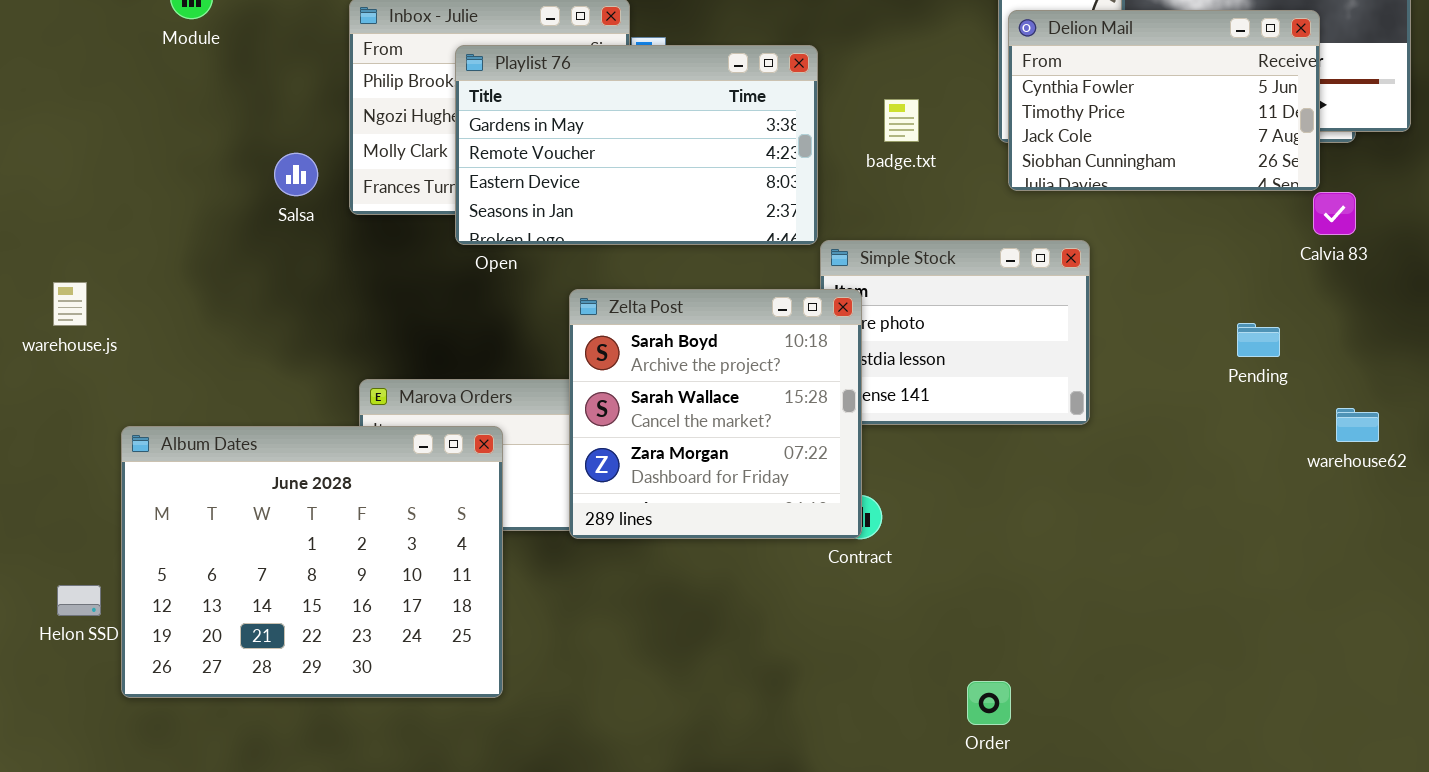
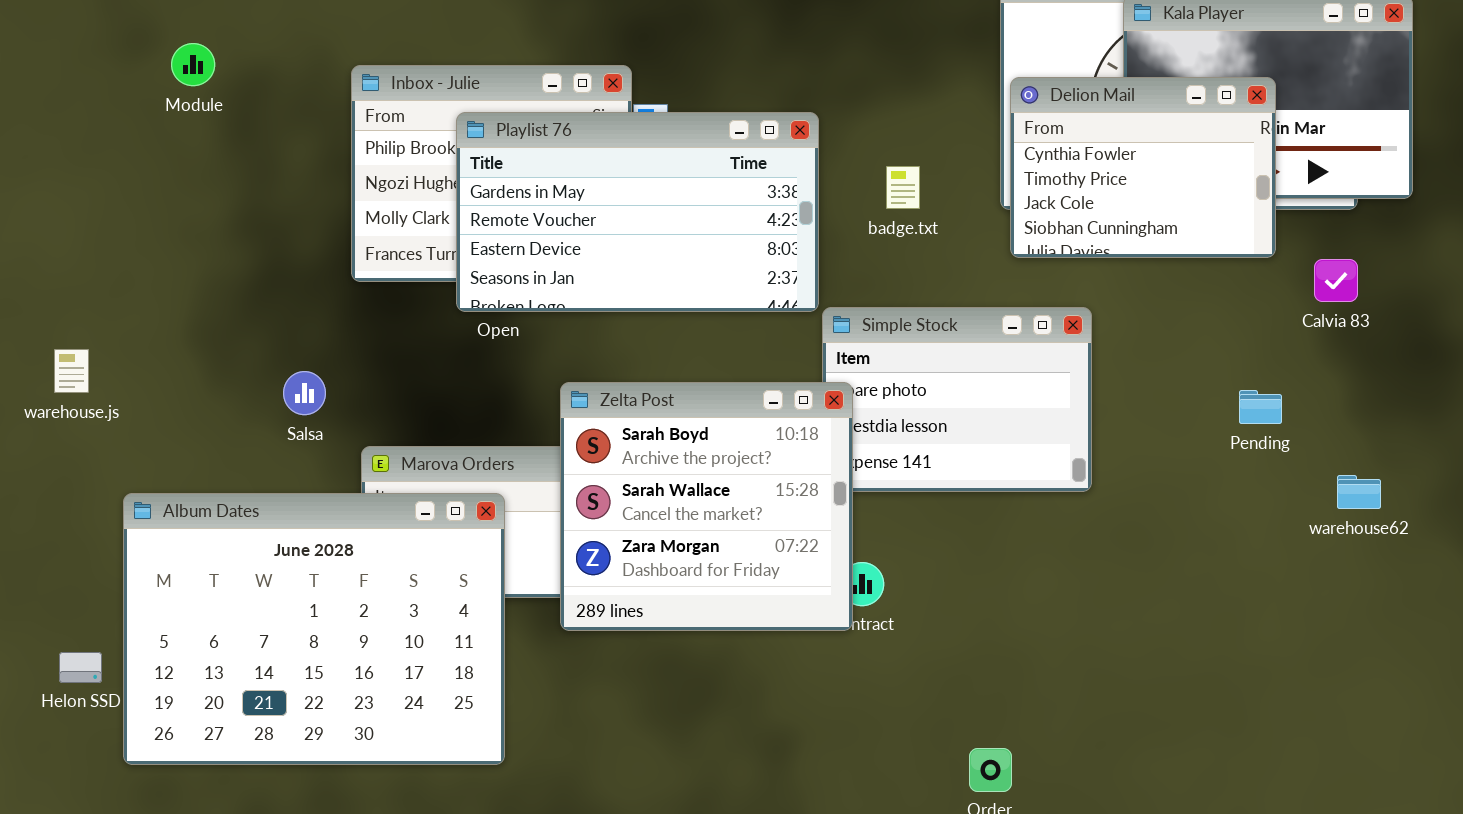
Delion Mail: [1008,10,1320,191] -> [1010,77,1276,258], resized
Salsa: [274,153,318,196] -> [283,371,326,415], moved
Zelta Post: [569,289,862,539] -> [560,382,853,631], moved

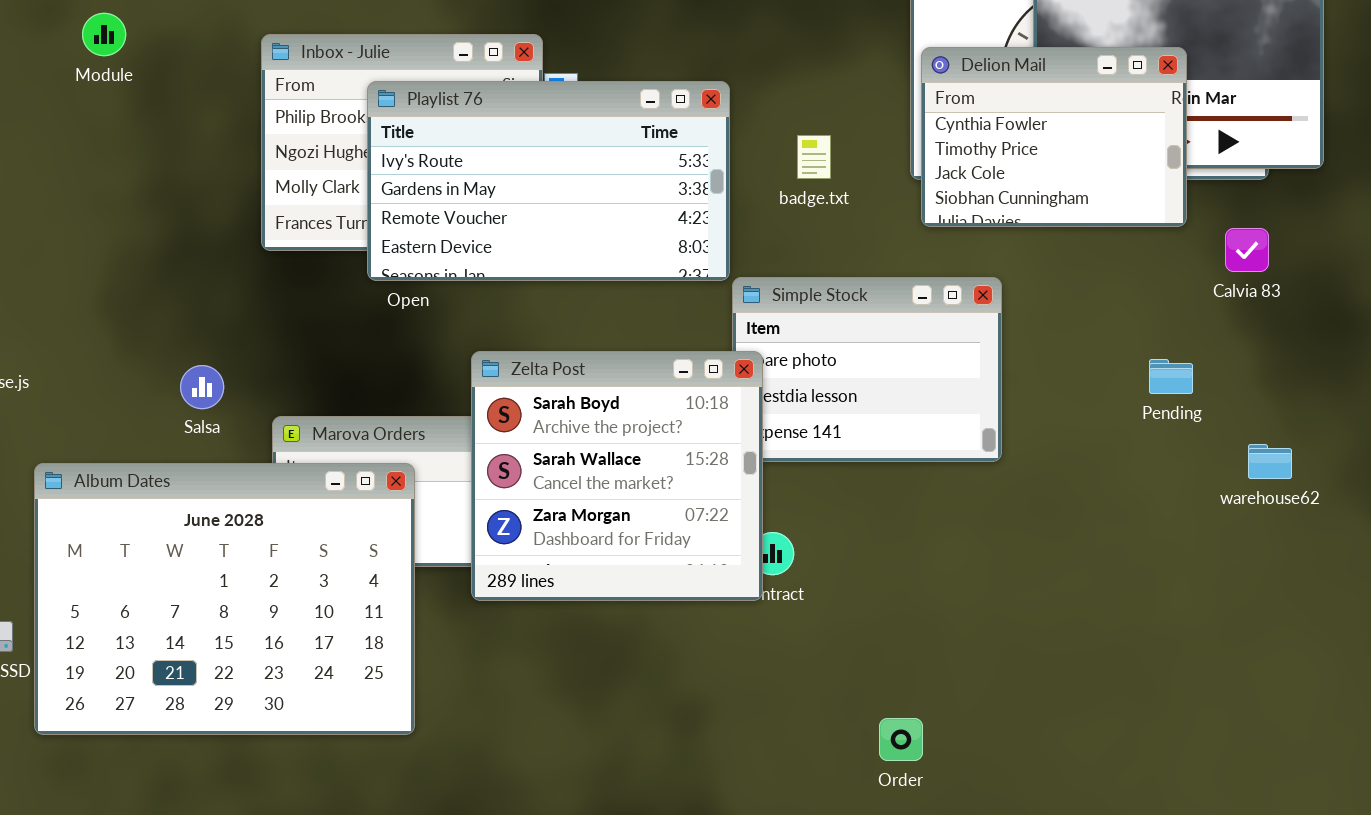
Playlist 76: [456,112,819,312] -> [367,81,730,281], scrolled up 1 row
Salsa: [283,371,326,415] -> [180,365,224,409], moved

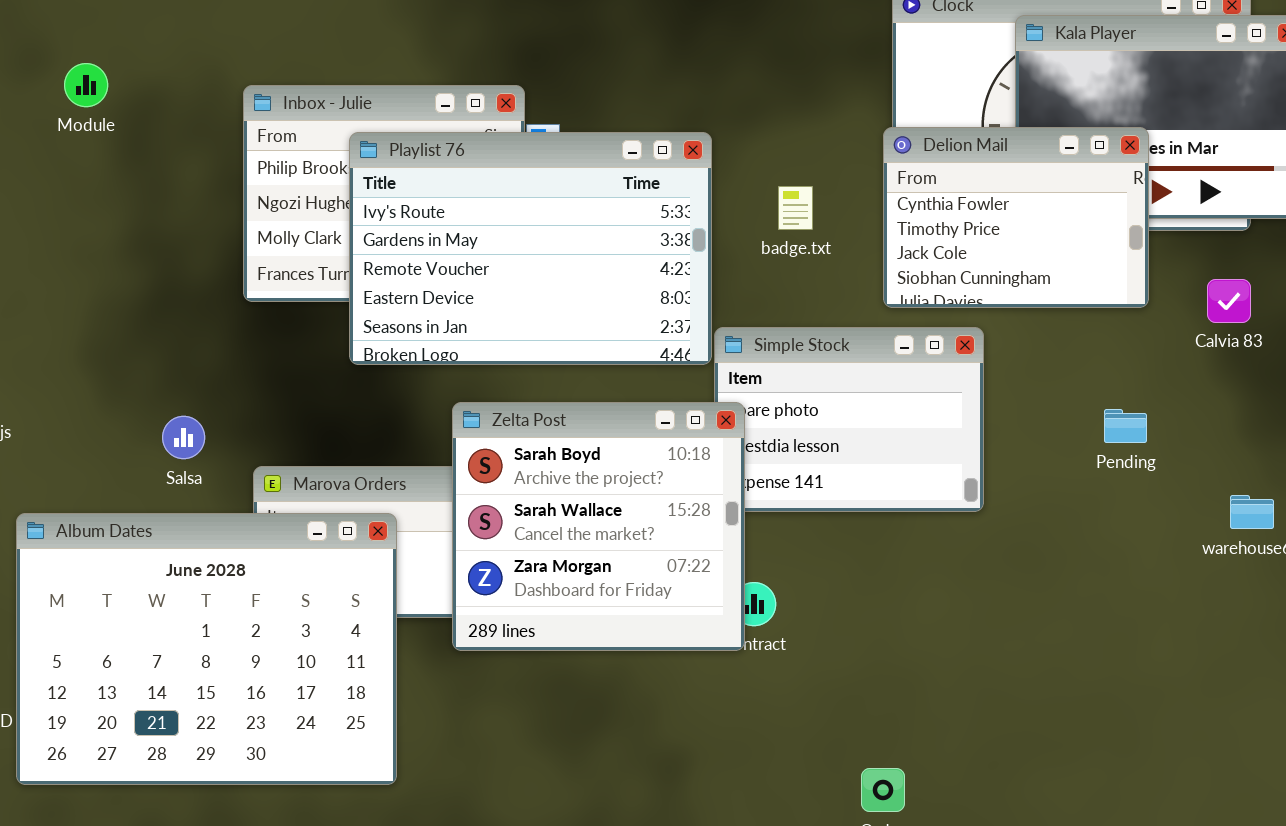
Delion Mail: [921,47,1187,227] -> [883,127,1149,308], moved
Playlist 76: [367,81,730,281] -> [349,132,712,365], resized
Pending: [1149,359,1193,394] -> [1104,409,1147,443], moved

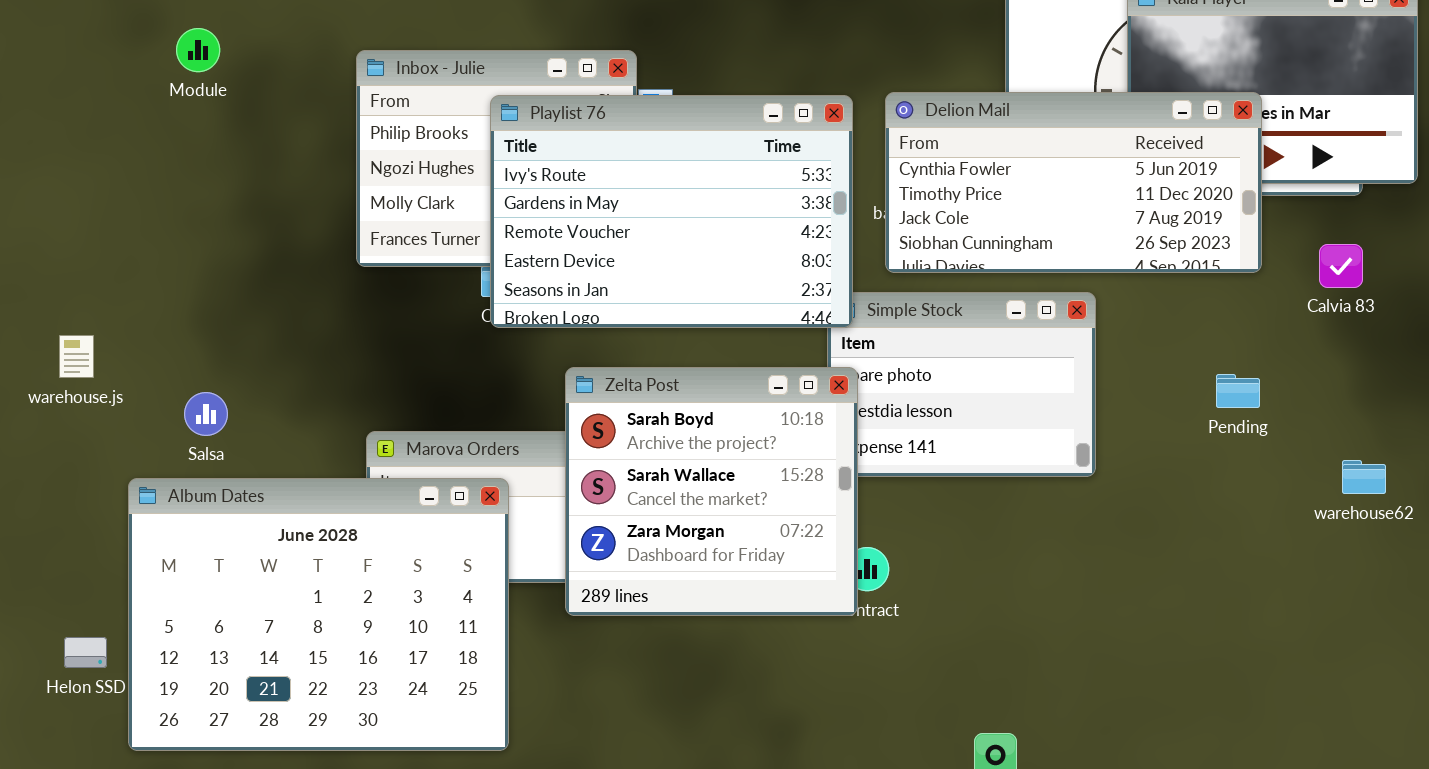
Delion Mail: [883,127,1149,308] -> [885,92,1262,273], resized
Playlist 76: [349,132,712,365] -> [490,95,853,328], moved
Salsa: [162,416,205,459] -> [184,392,228,436], moved

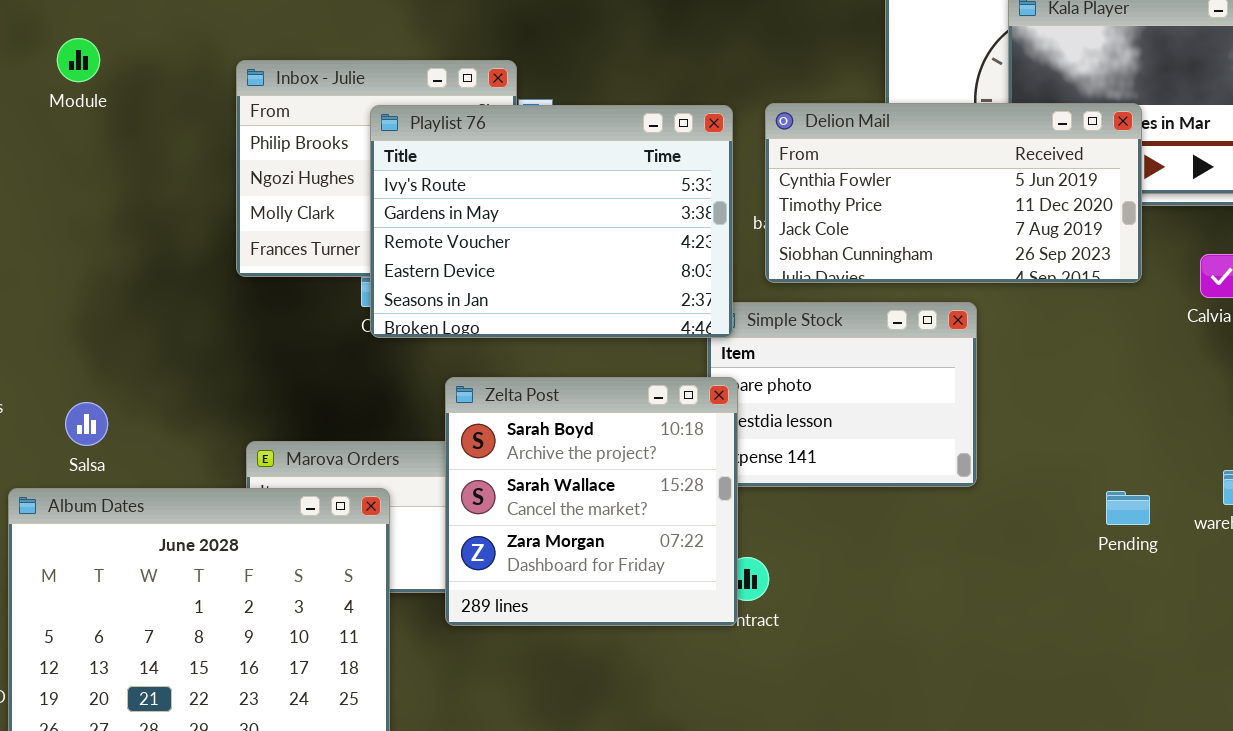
Pending: [1216,374,1260,408] -> [1106,491,1150,525], moved

